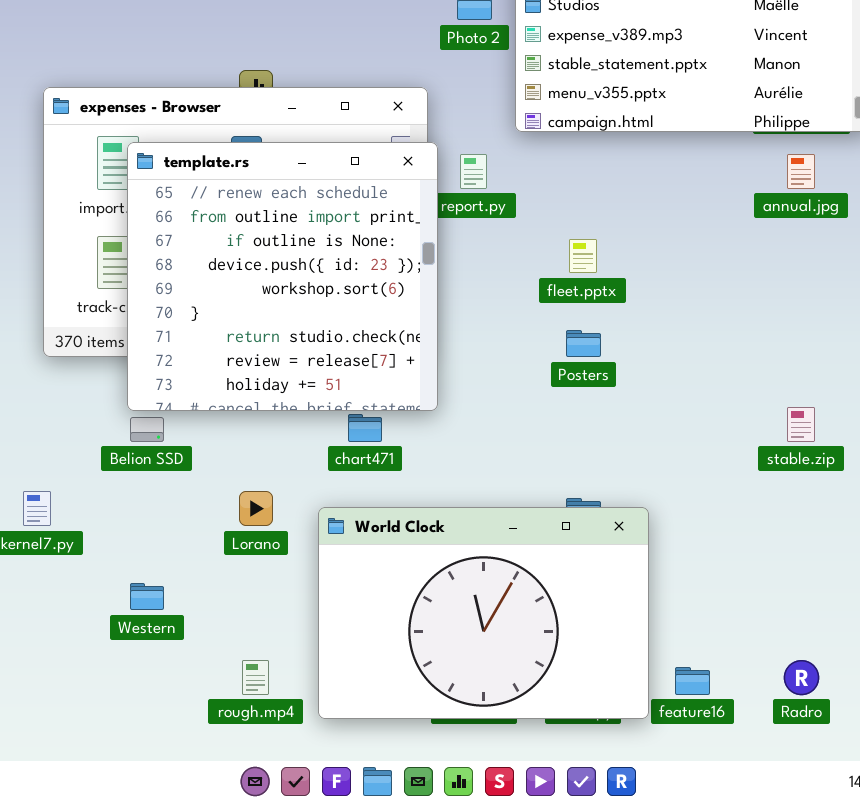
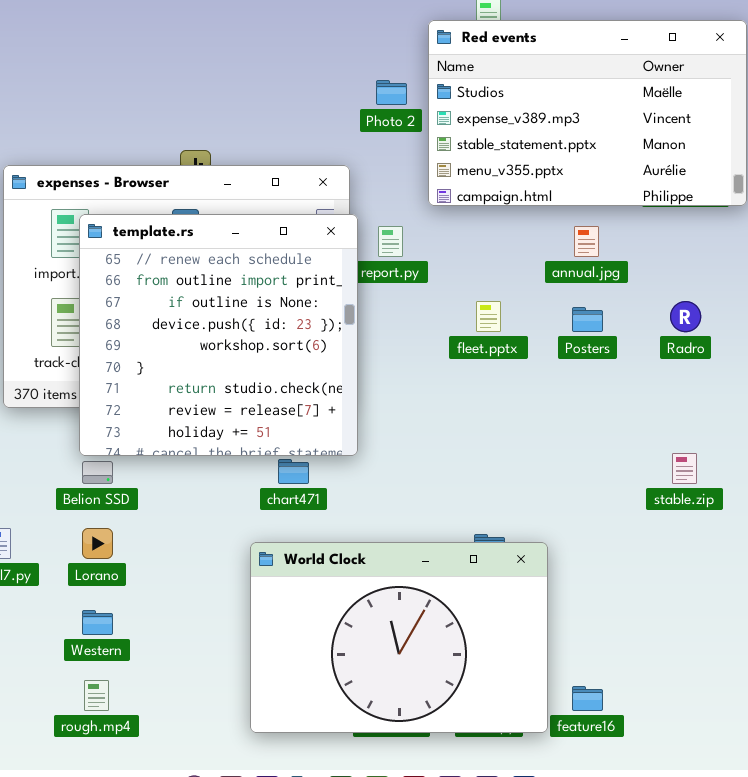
annual.jpg: [787,154,815,189] -> [574,226,599,257], moved
Posters: [566,330,601,357] -> [572,307,603,332], moved
Lorano: [239,491,273,526] -> [82,528,113,559], moved
rough.mp4: [242,660,269,695] -> [84,680,109,711], moved
Radro: [784,660,819,695] -> [670,301,701,332], moved

